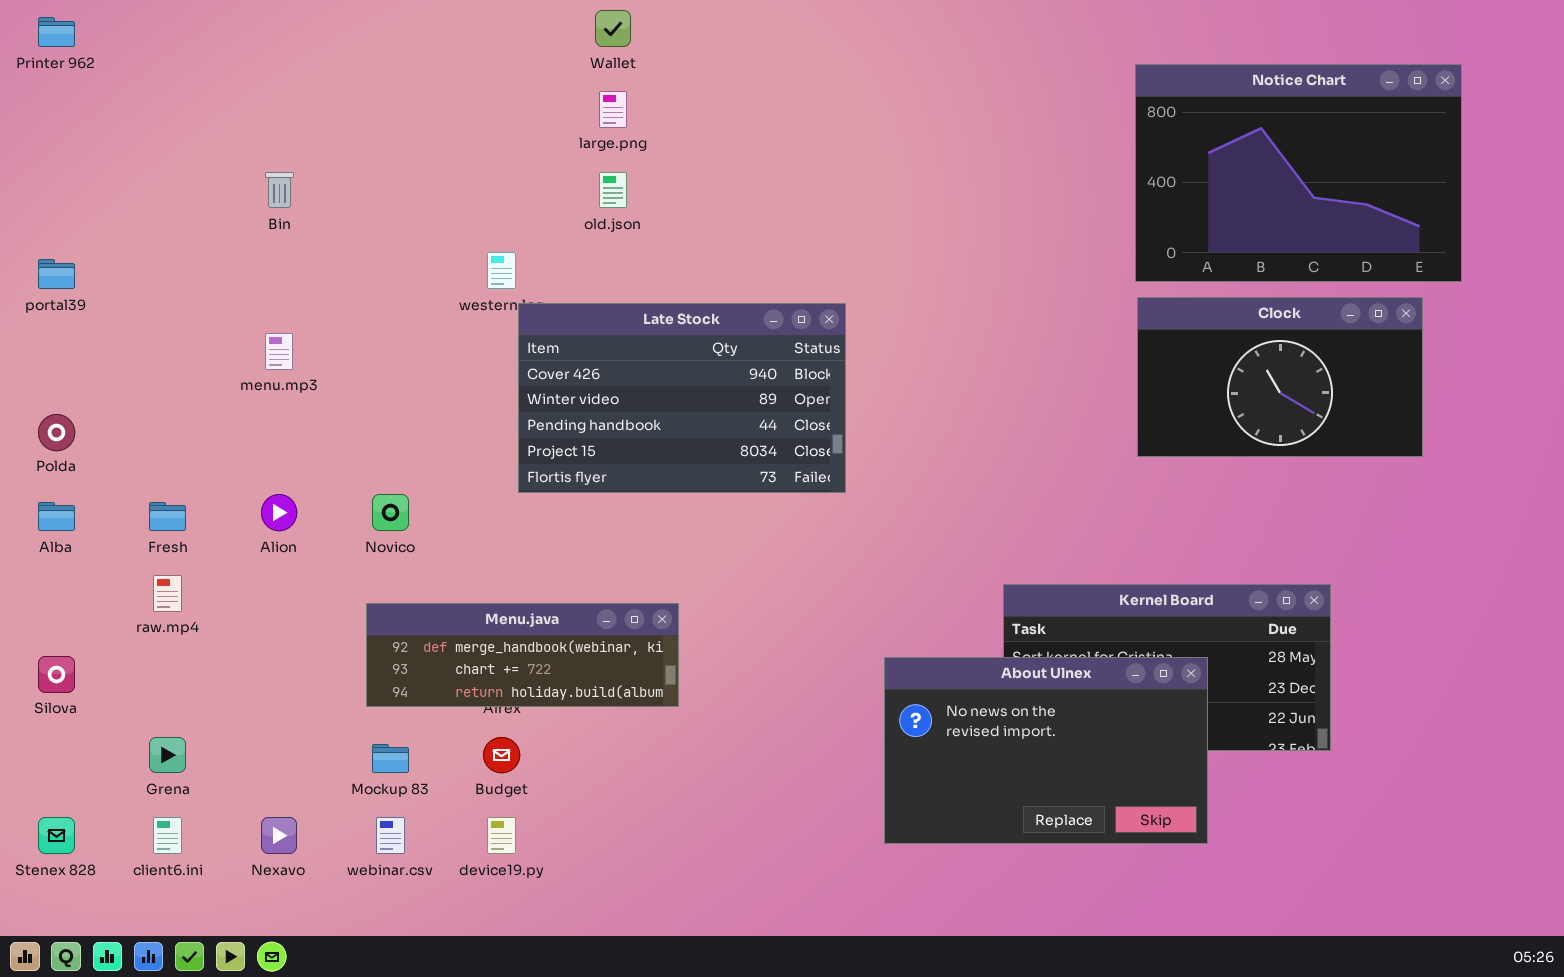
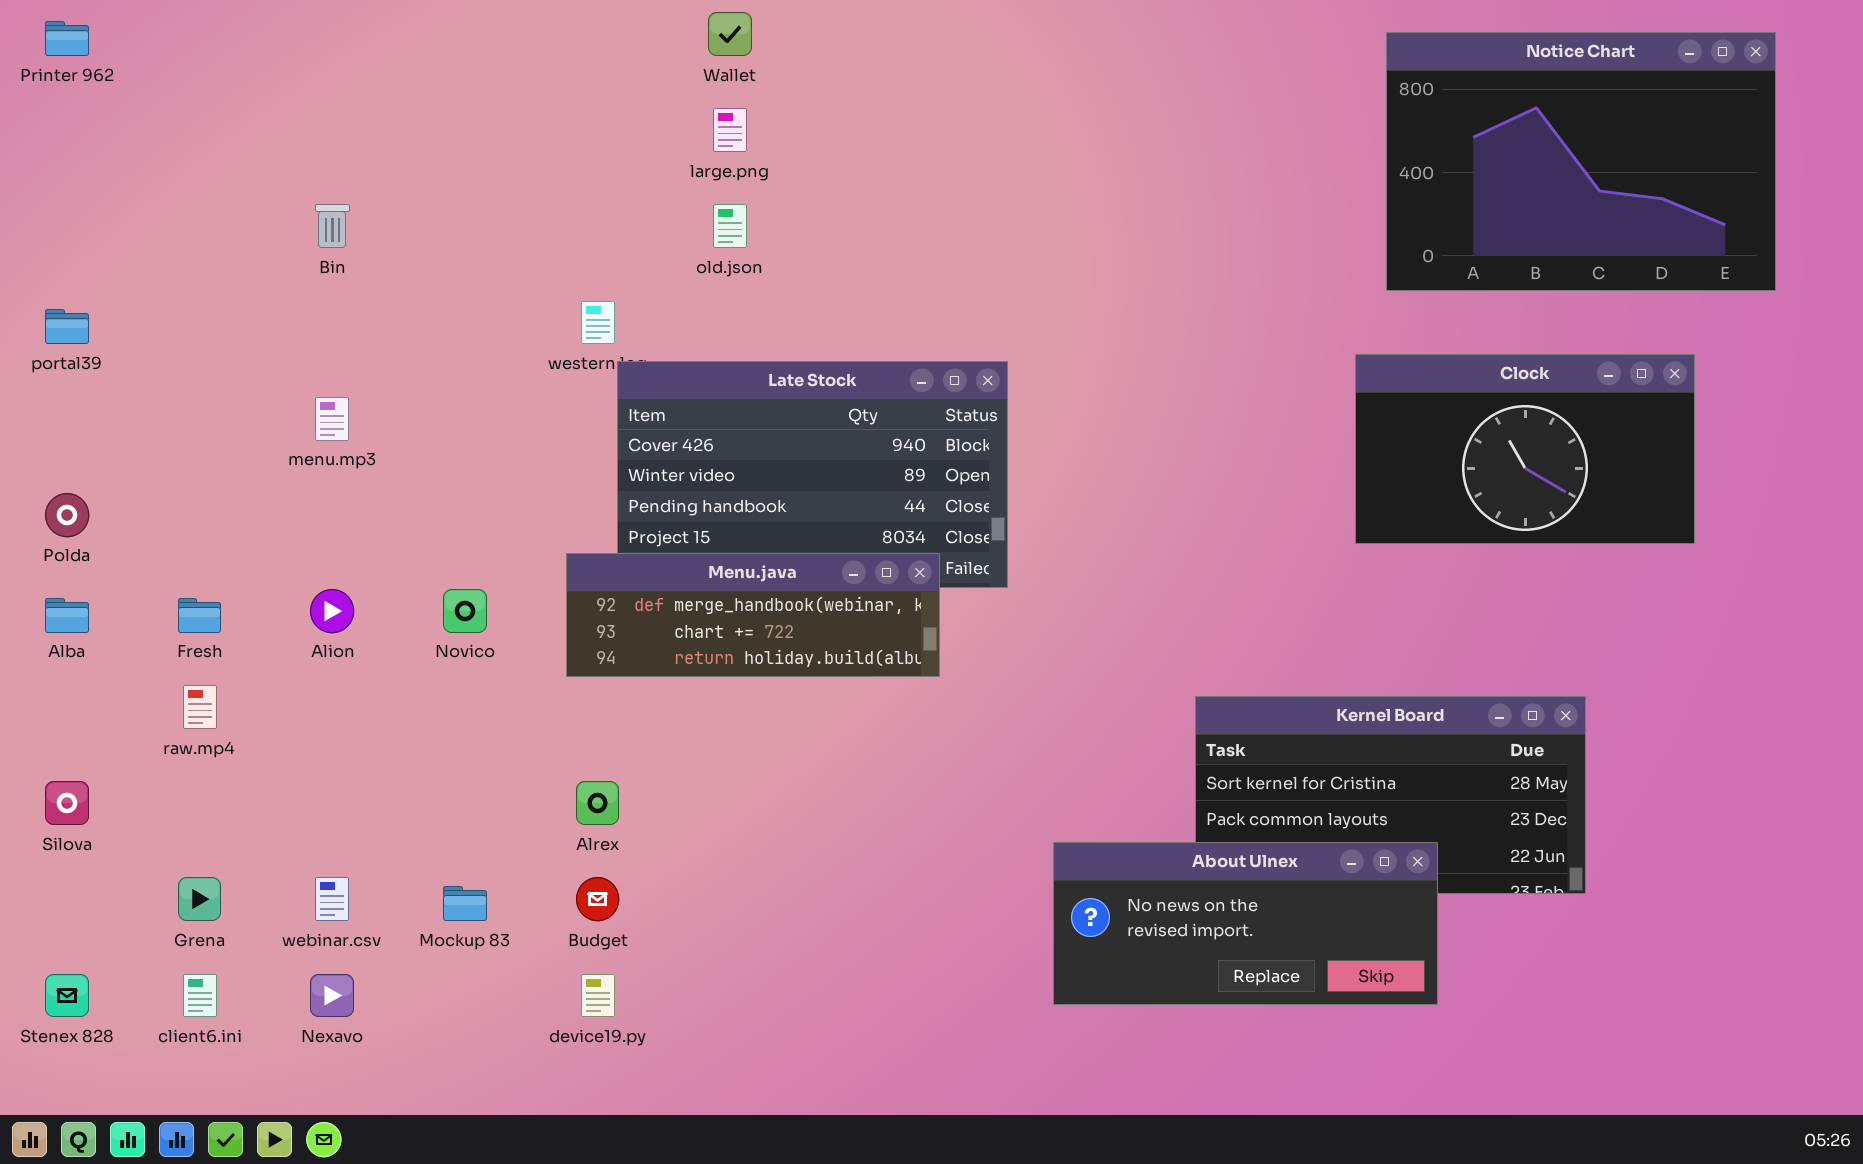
Notice Chart: [1135,64,1462,282] -> [1386,32,1776,291], moved
Menu.java: [366,603,679,707] -> [566,553,940,677], moved
About Ulnex: [884,657,1208,844] -> [1053,842,1438,1005], resized
webinar.csv: [376,817,405,854] -> [315,877,349,921], moved

